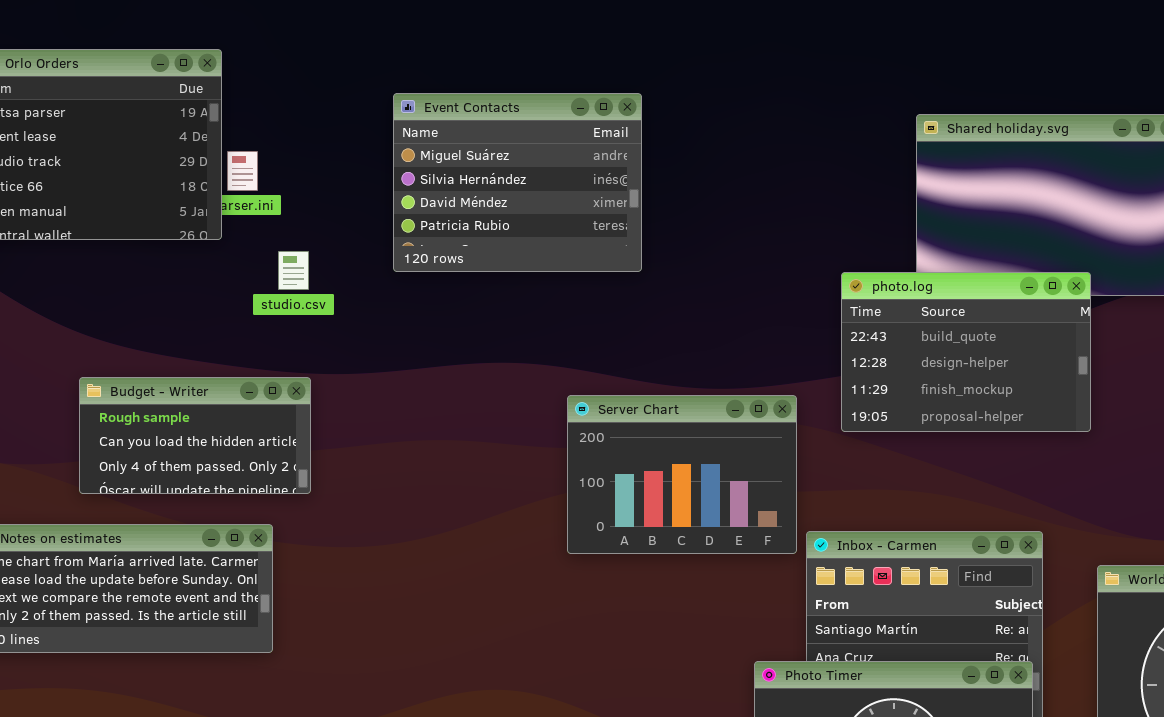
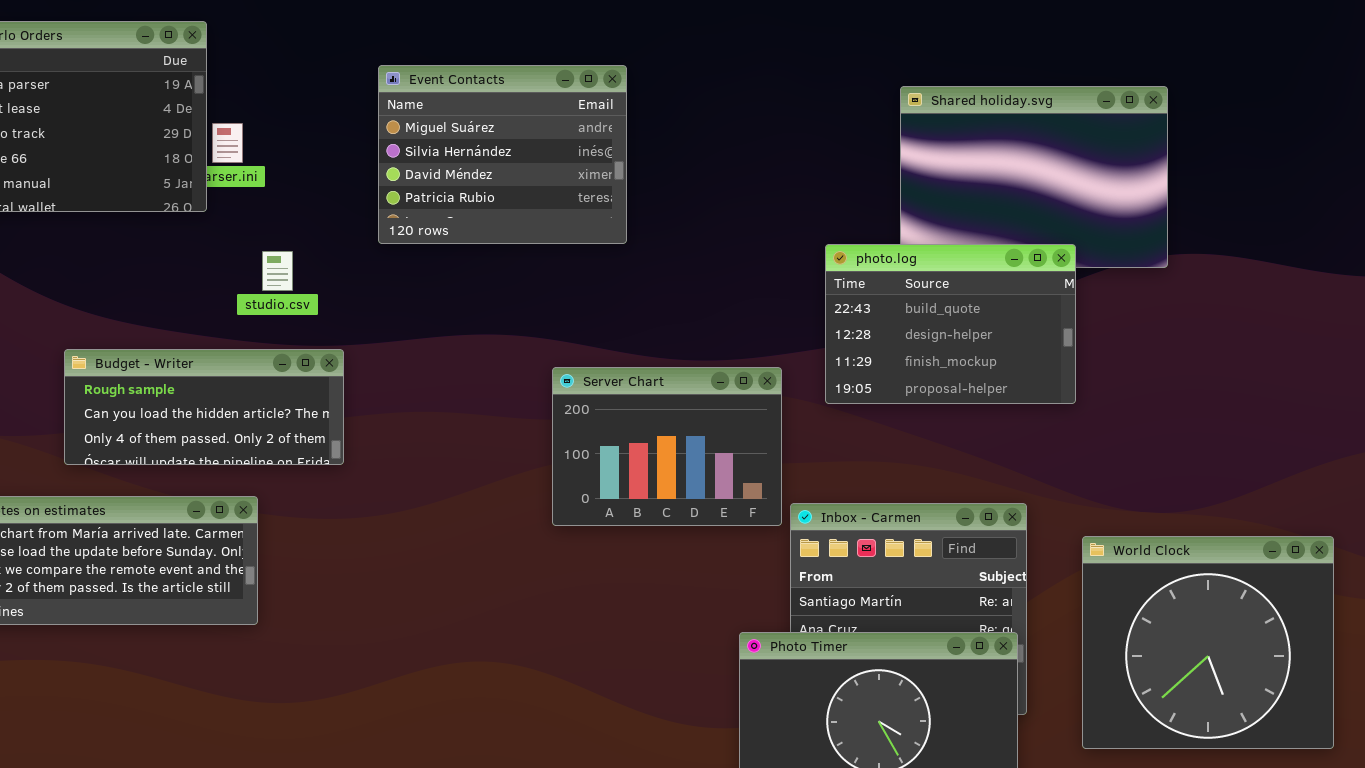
studio.csv: [278,251,309,290] -> [262,251,293,291], moved
Budget - Writer: [79,377,311,494] -> [64,349,344,465], resized

